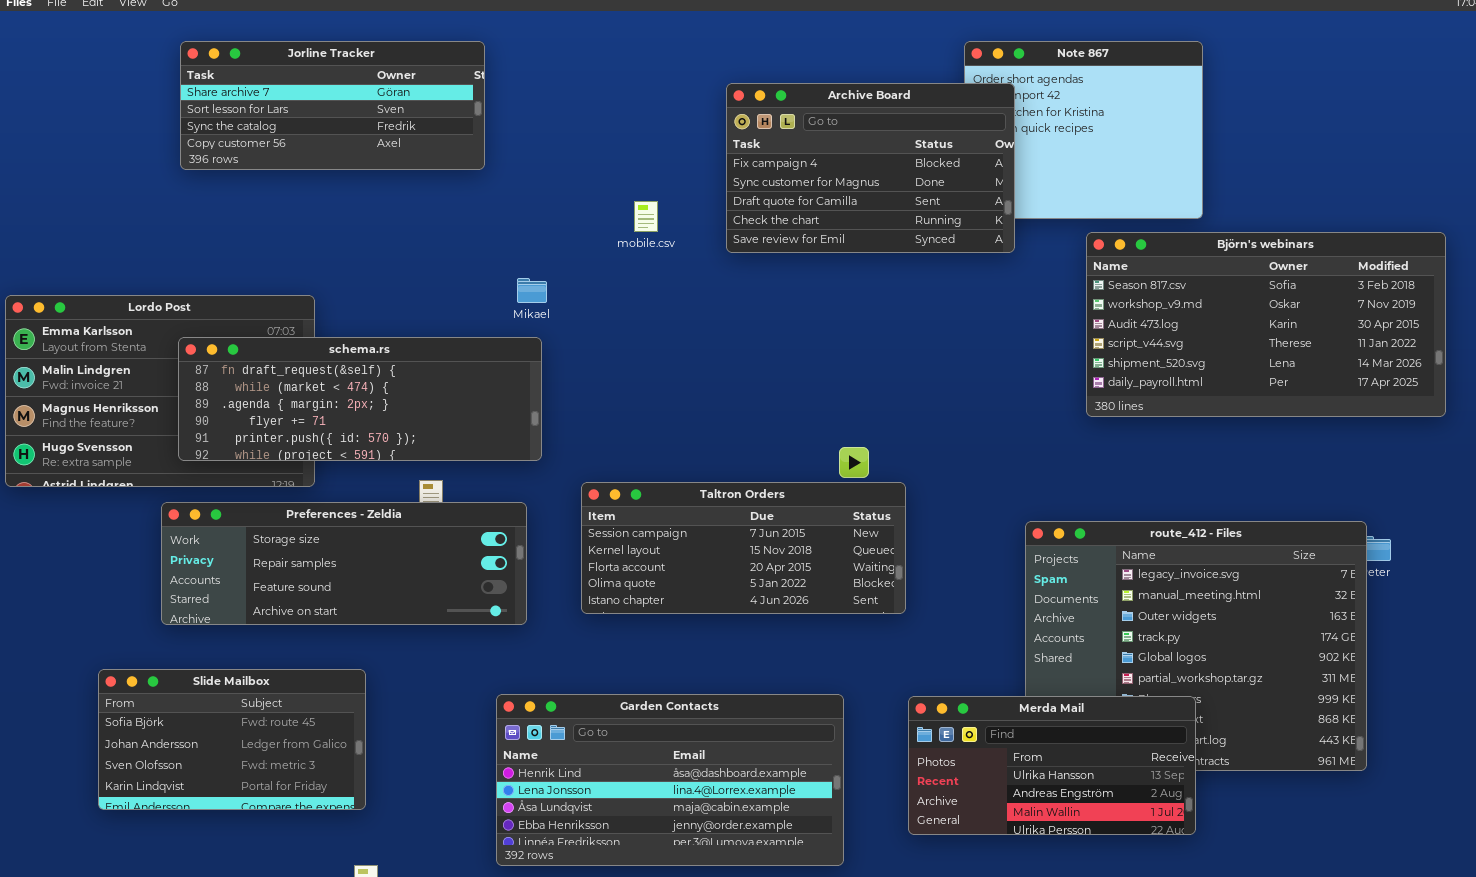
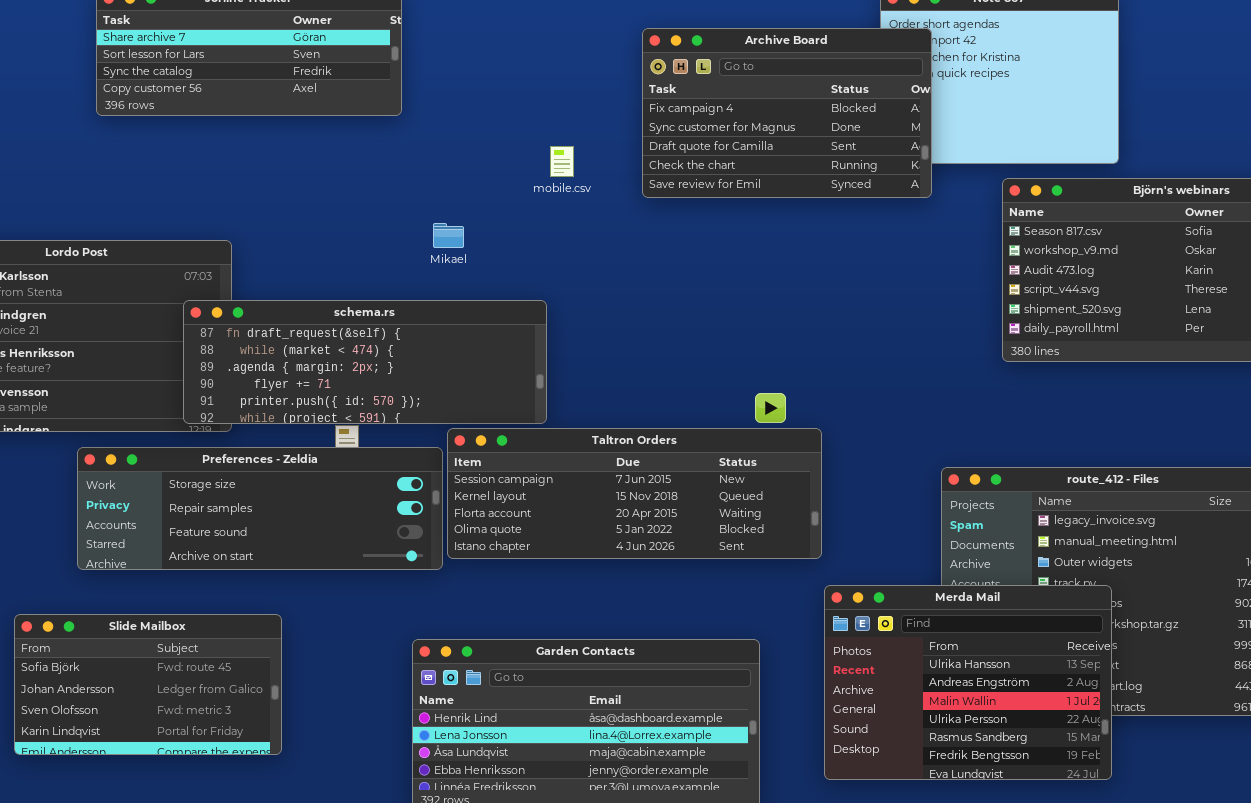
schema.rs: [178,337,542,461] -> [183,300,547,424], moved
Taltron Orders: [581,482,906,614] -> [447,428,822,559], resized
Merda Mail: [908,696,1196,835] -> [824,585,1112,780], resized

